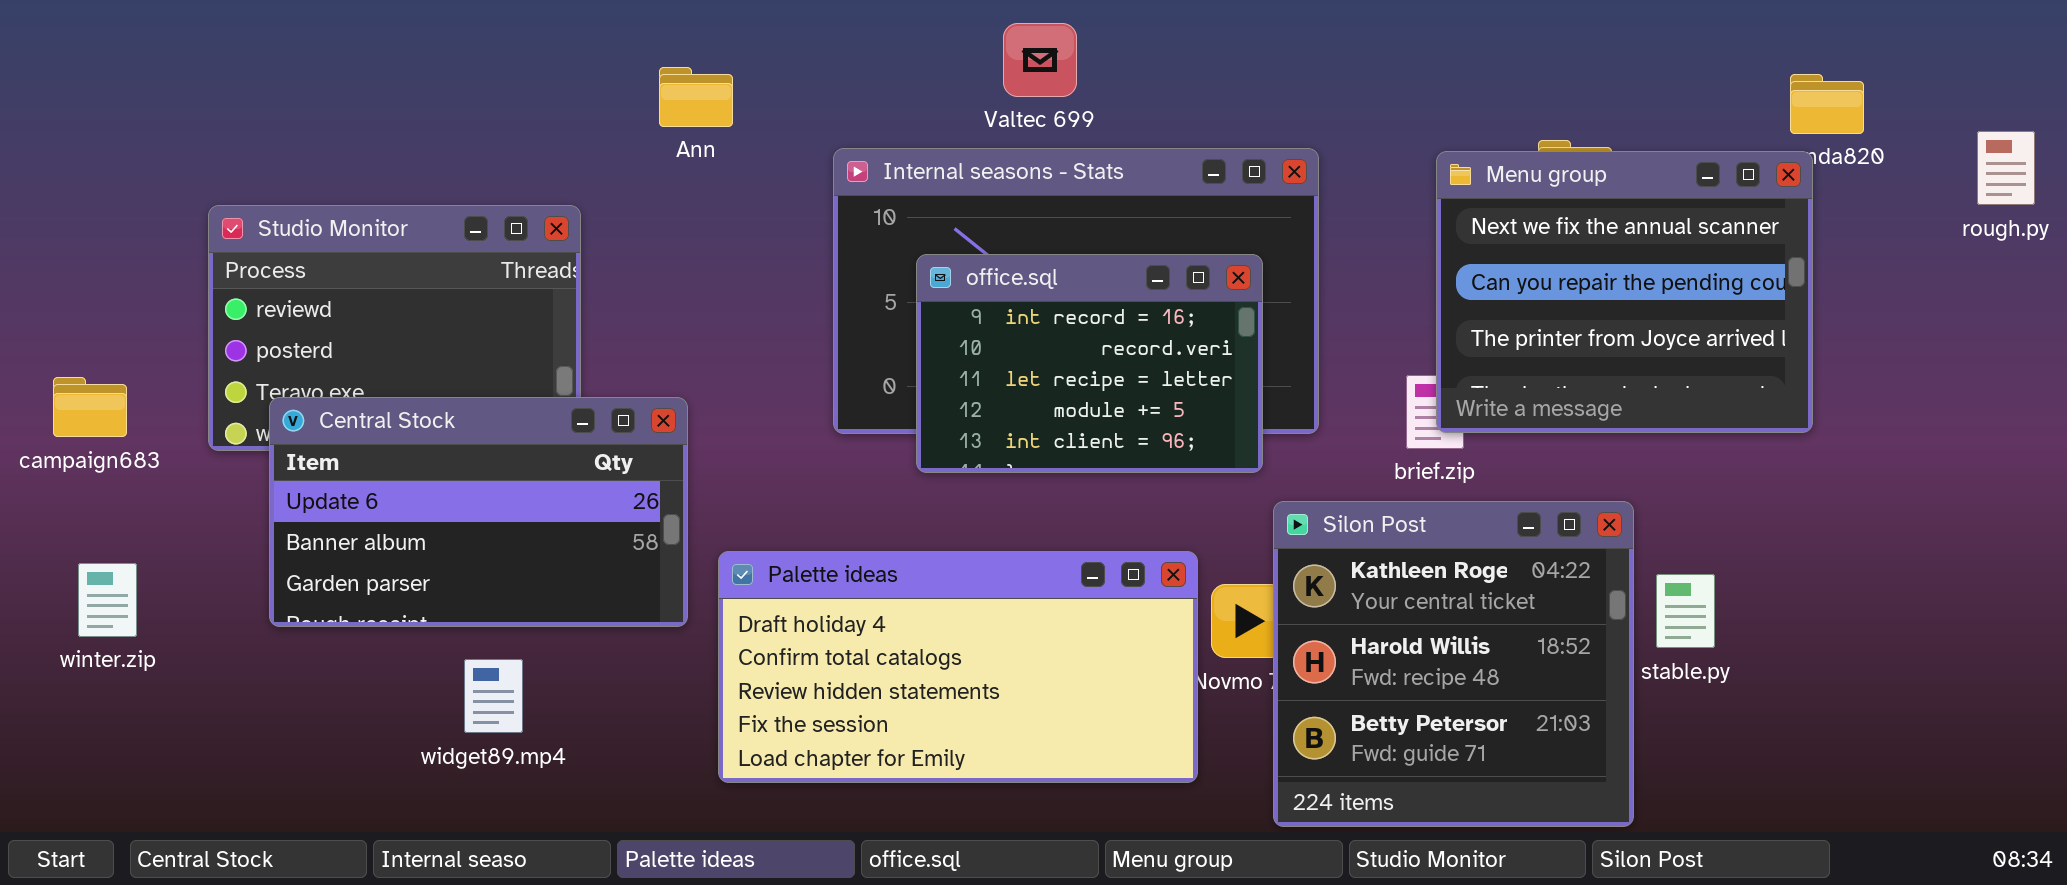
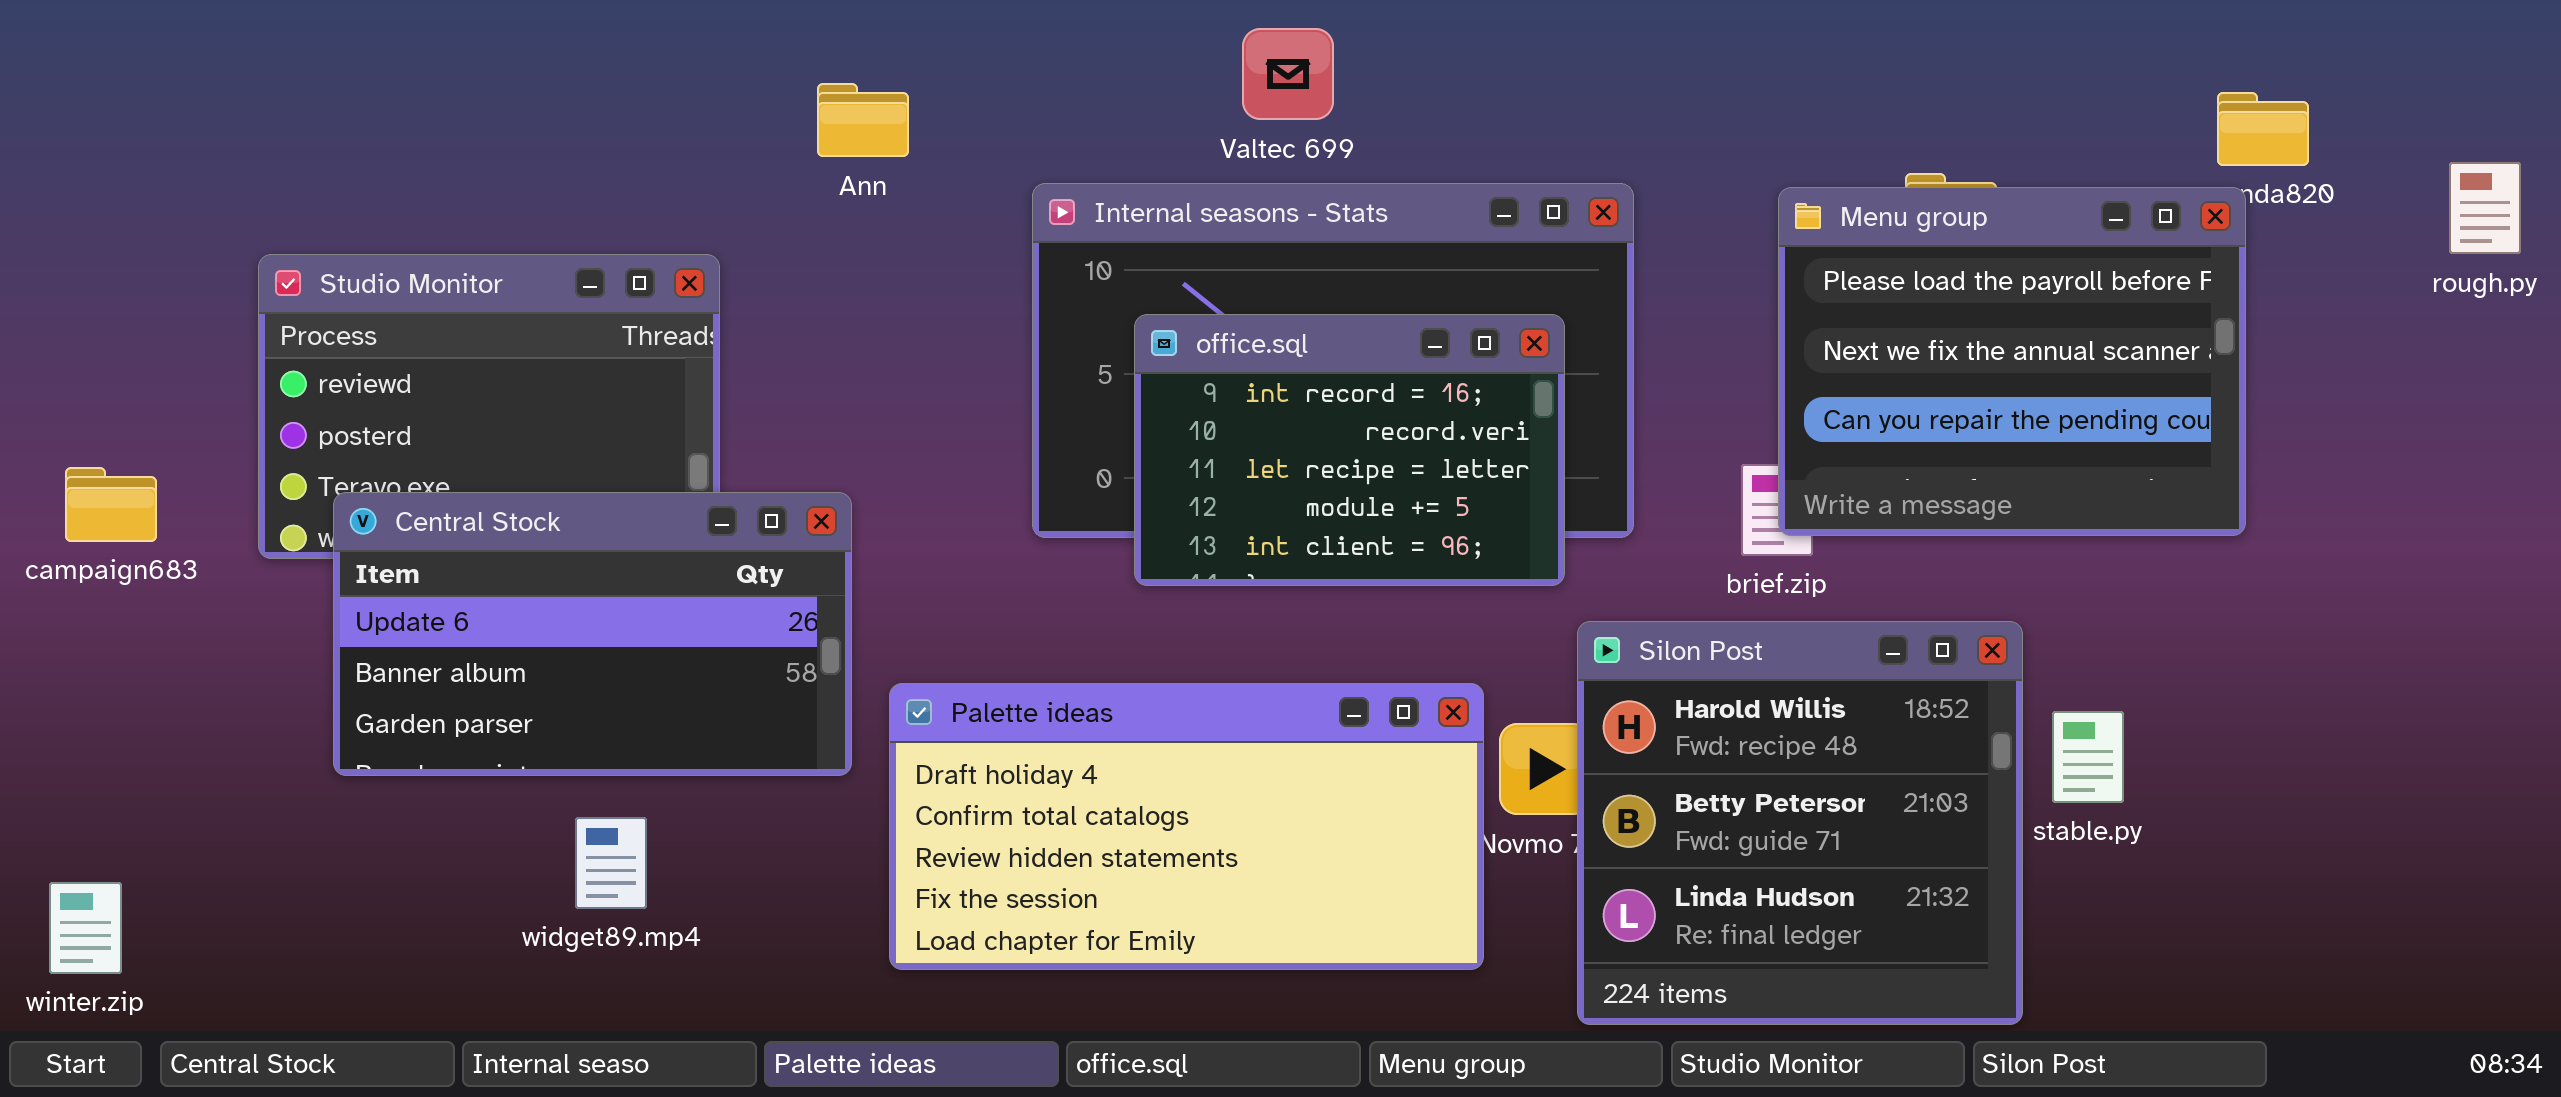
Menu group: [1436,151,1813,433] -> [1778,187,2246,536], scrolled up 1 row
Silon Post: [1273,501,1634,827] -> [1577,621,2023,1025], scrolled down 1 row
winter.zip: [78,563,137,637] -> [49,882,122,974], moved

